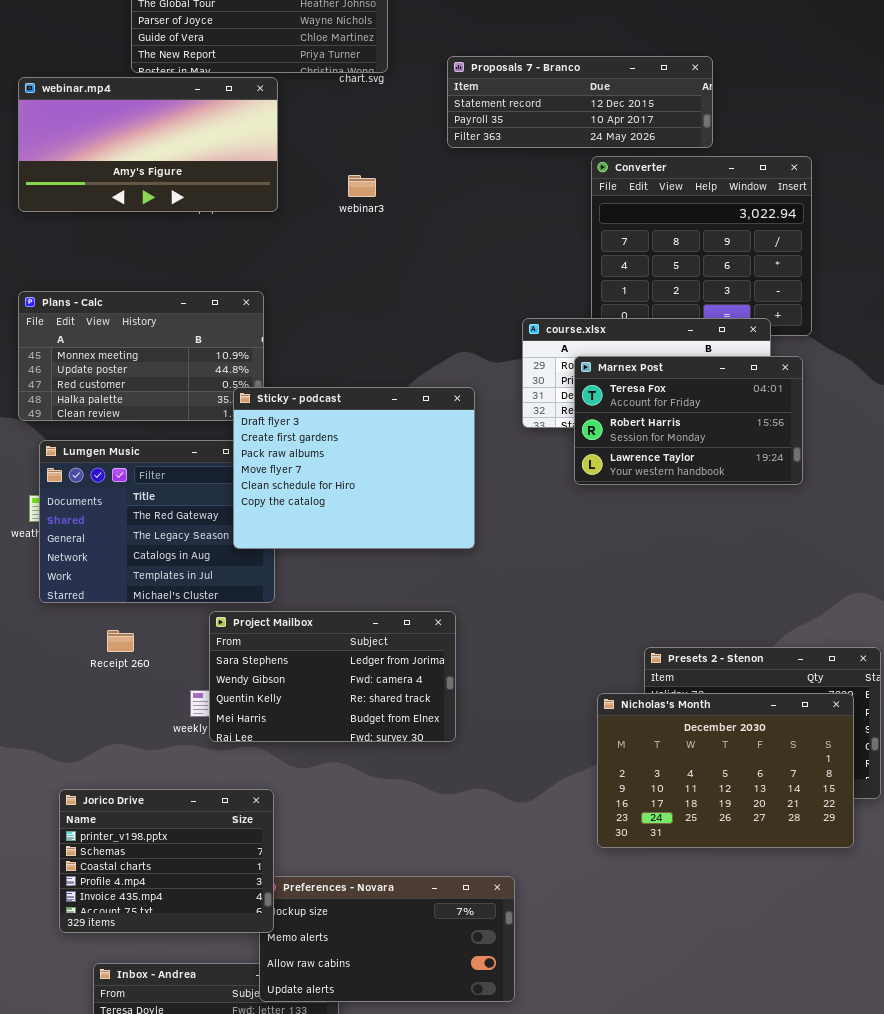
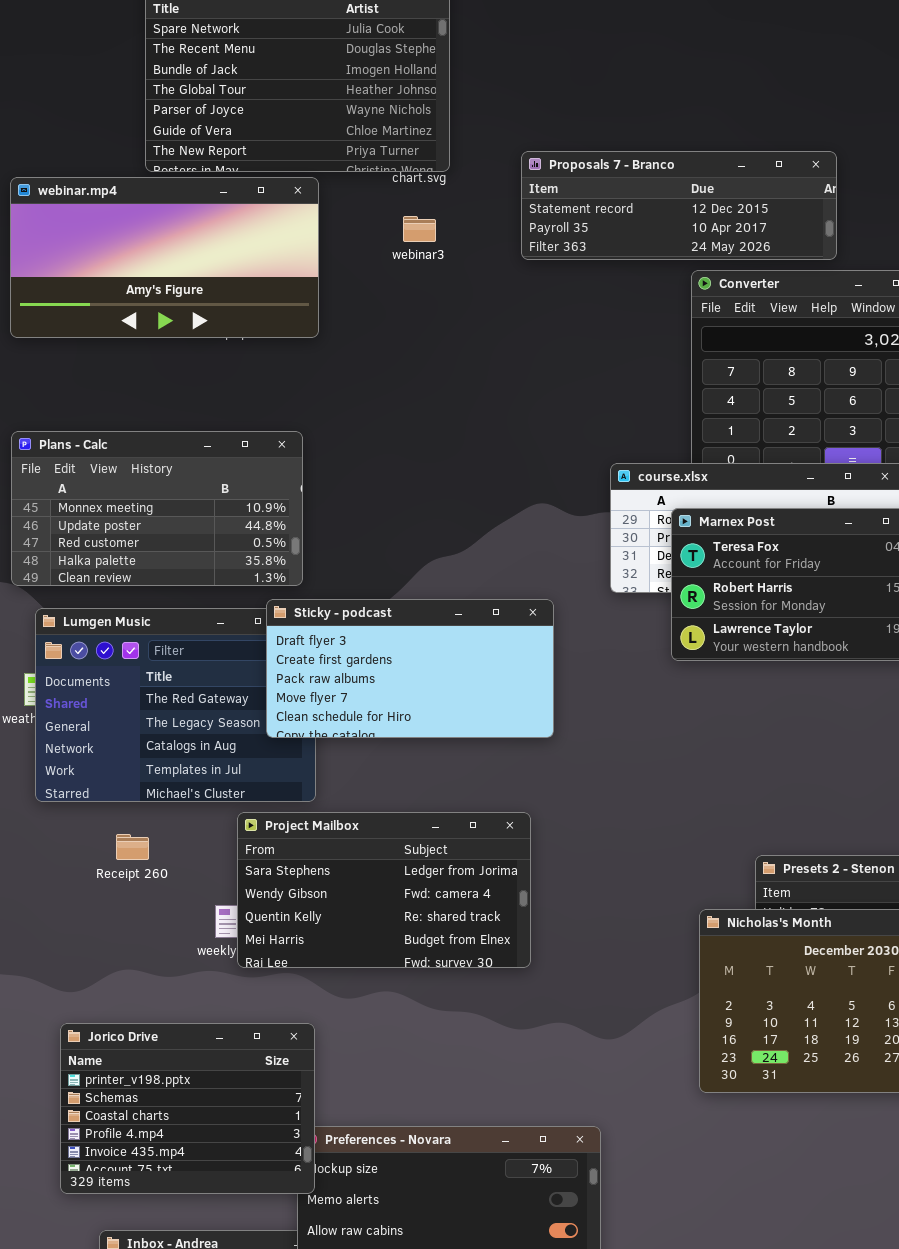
webinar3: [348,175,376,197] -> [403,216,436,242], moved
Sticky - podcast: [233,387,475,549] -> [266,599,554,738], resized

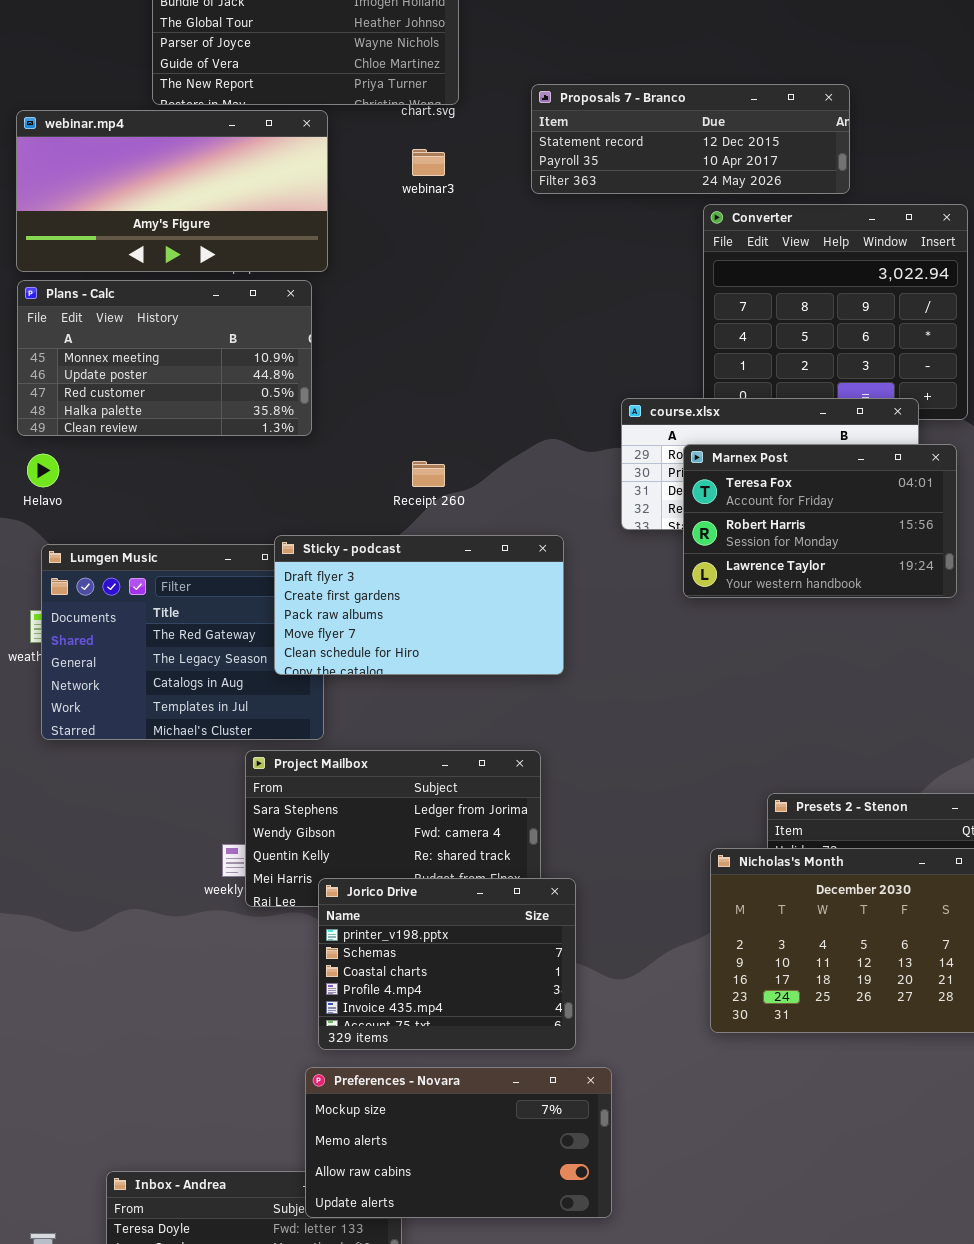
Plans - Calc: [11,431,303,586] -> [17,280,312,436], moved
Receipt 260: [116,834,149,860] -> [412,461,445,487], moved
Jorico Drive: [60,1023,315,1194] -> [318,878,576,1050], moved

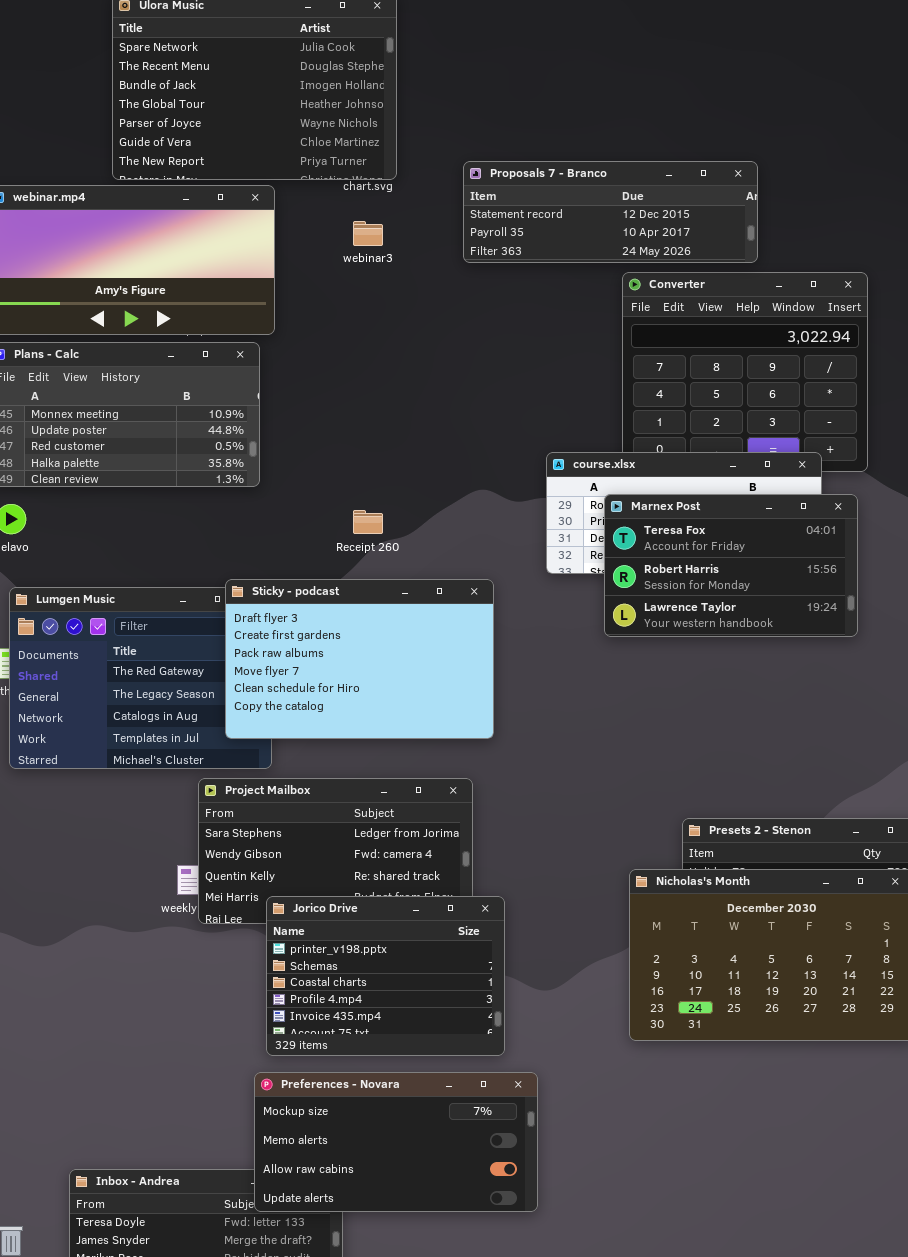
Sticky - podcast: [274,535,564,675] -> [225,579,494,739], resized

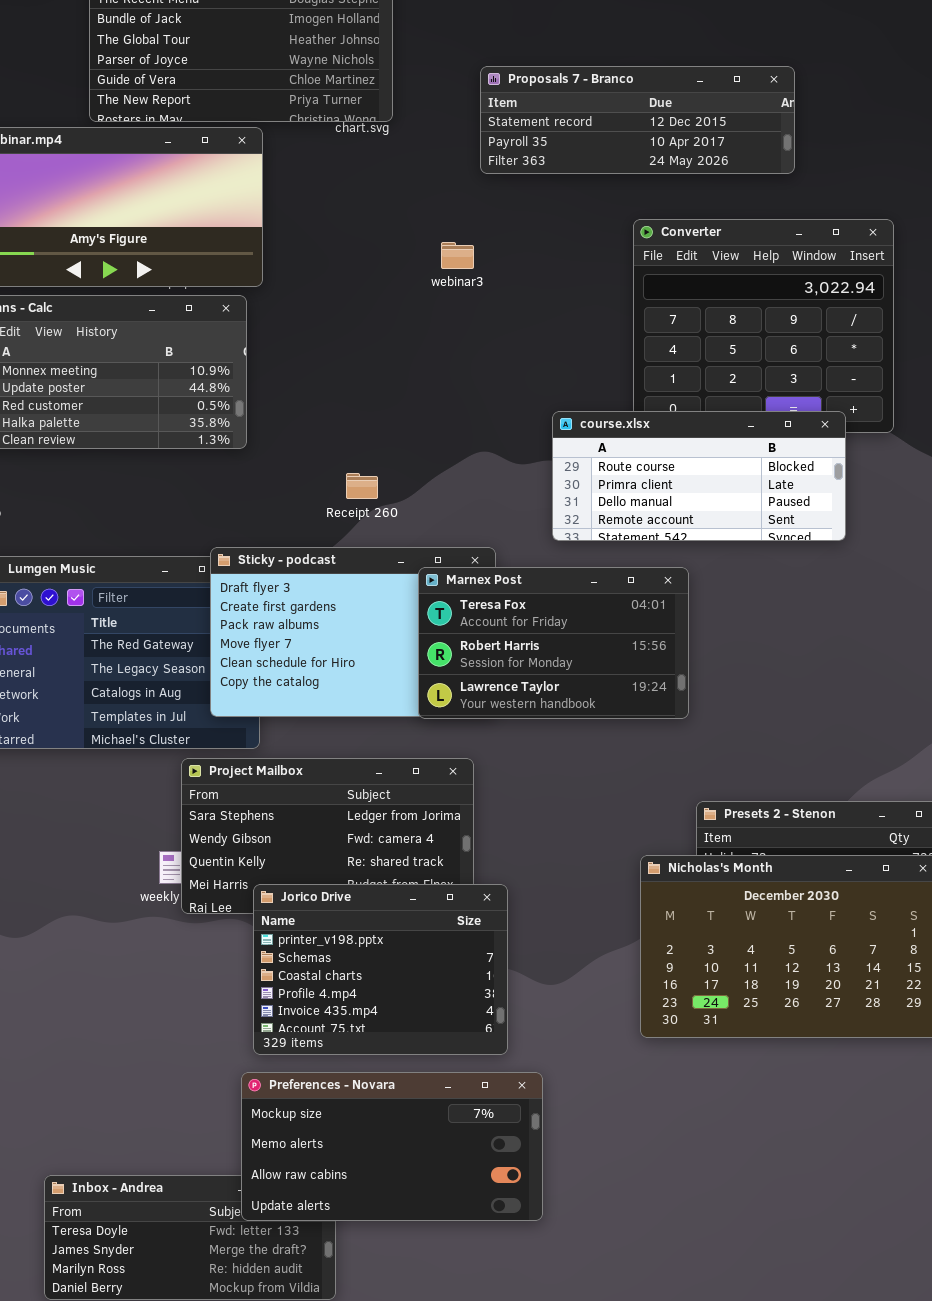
Proposals 7 - Branco: [463,161,758,263] -> [480,66,795,174], moved
webinar3: [353,221,383,246] -> [441,242,474,269], moved
Marnex Post: [604,494,858,637] -> [418,567,689,719], moved

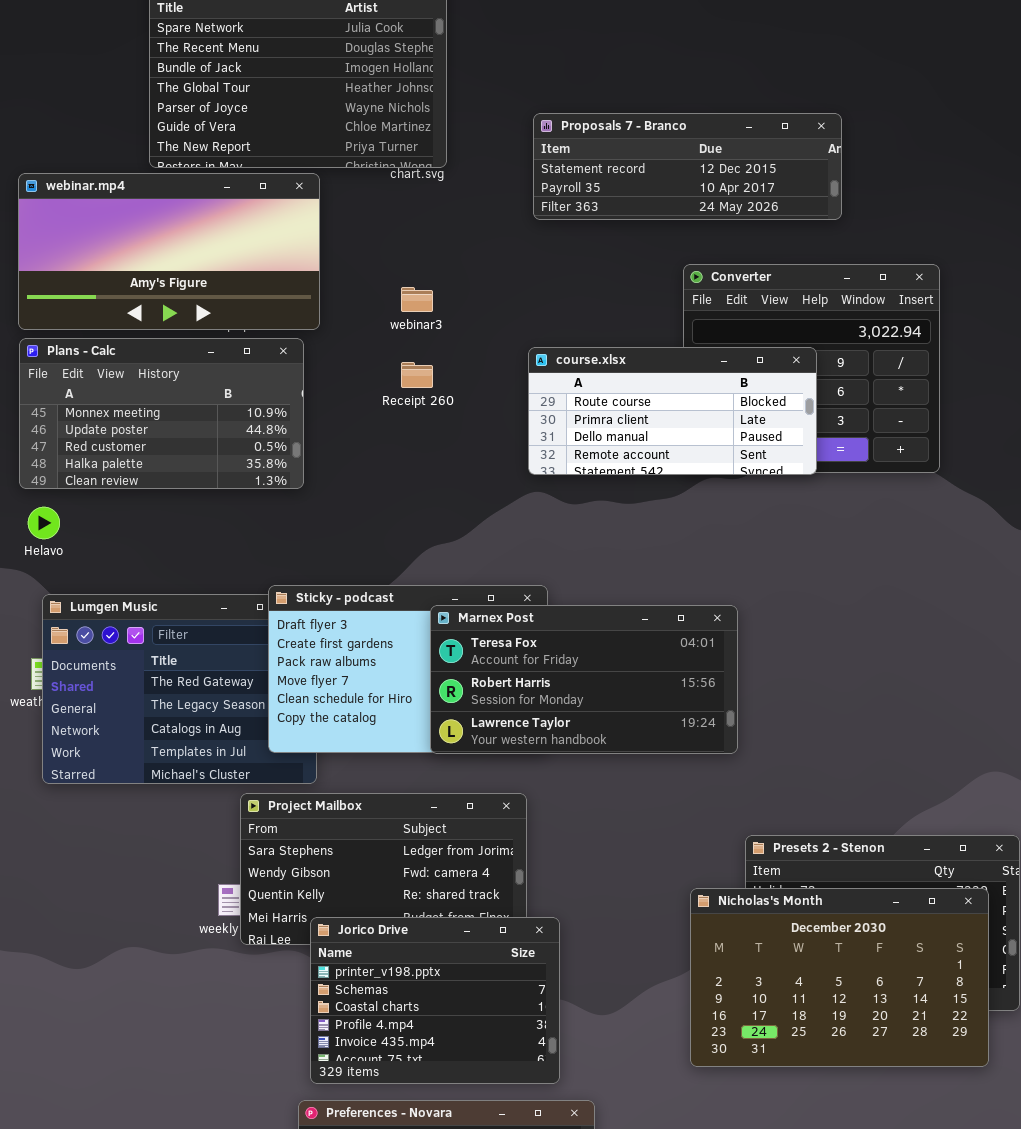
webinar3: [441,242,474,269] -> [401,287,433,312], moved
course.xlsx: [552,411,846,541] -> [528,347,817,475], moved
Receipt 260: [346,473,378,499] -> [401,362,433,388], moved
Marnex Post: [418,567,689,719] -> [430,605,738,754], resized

